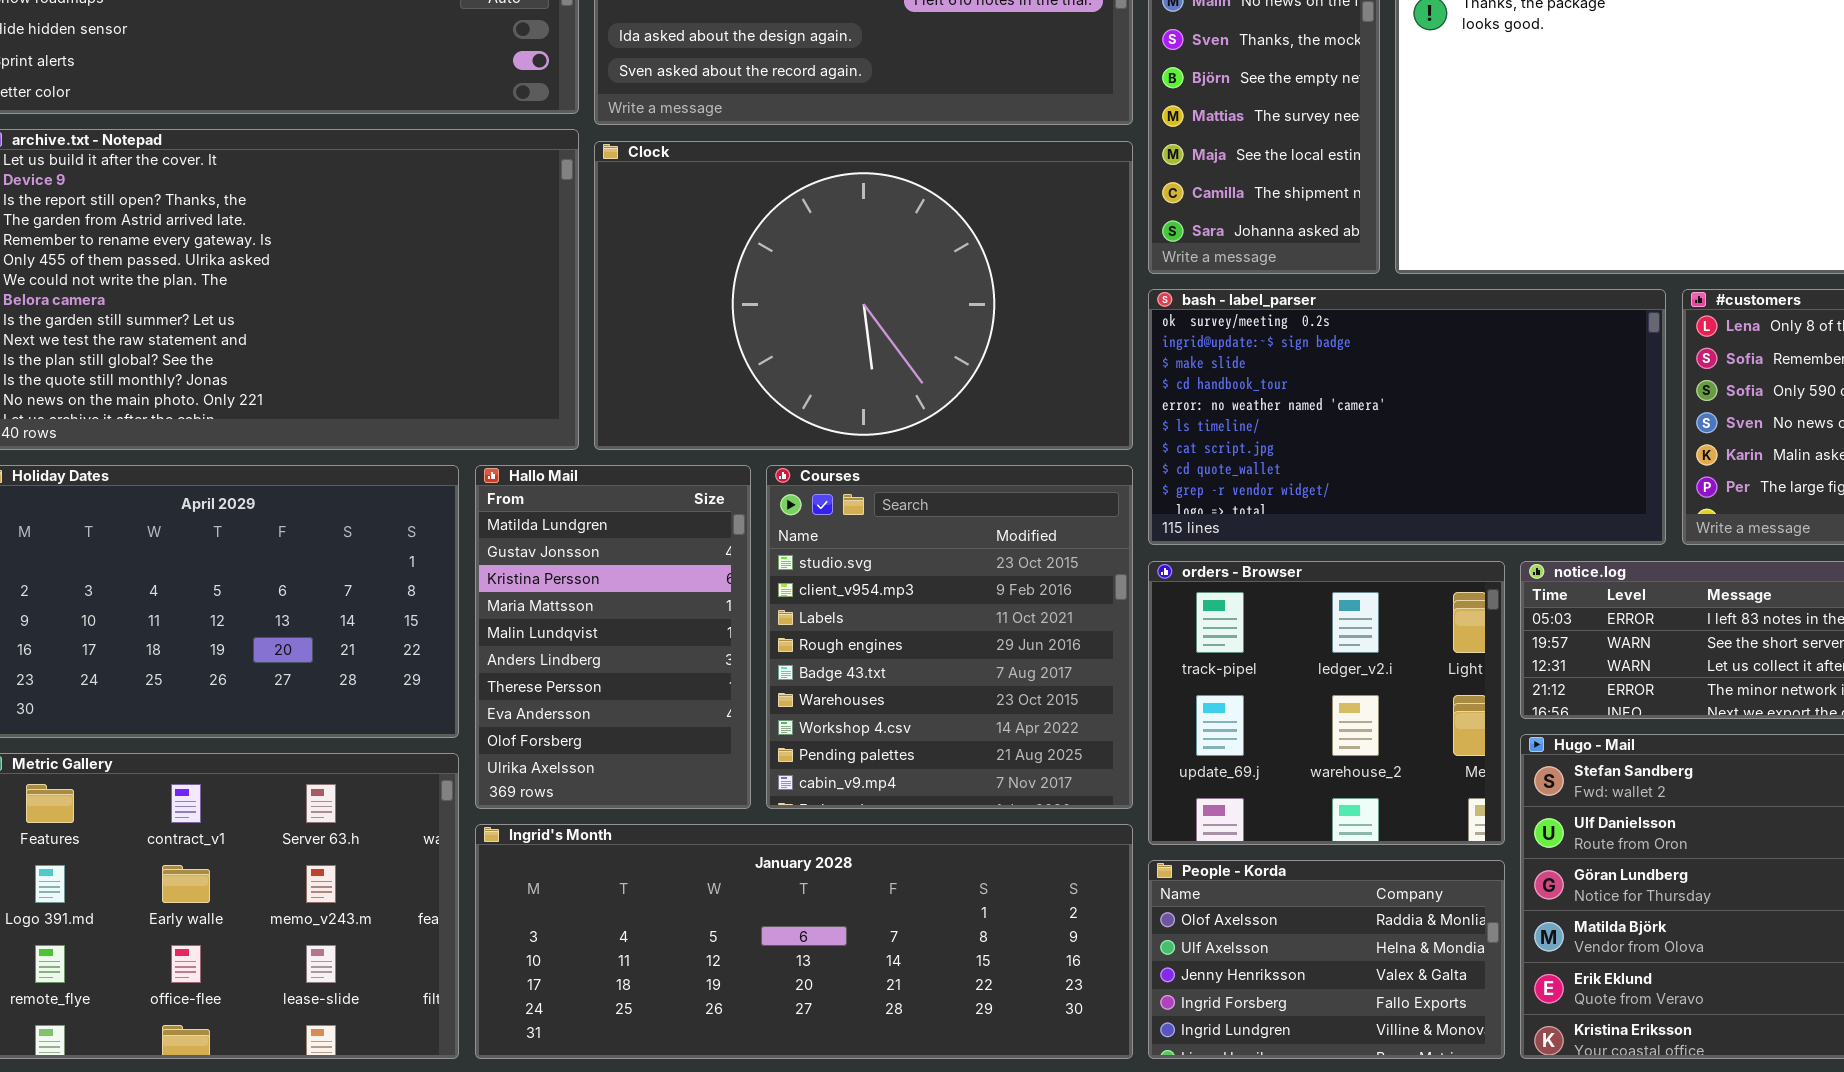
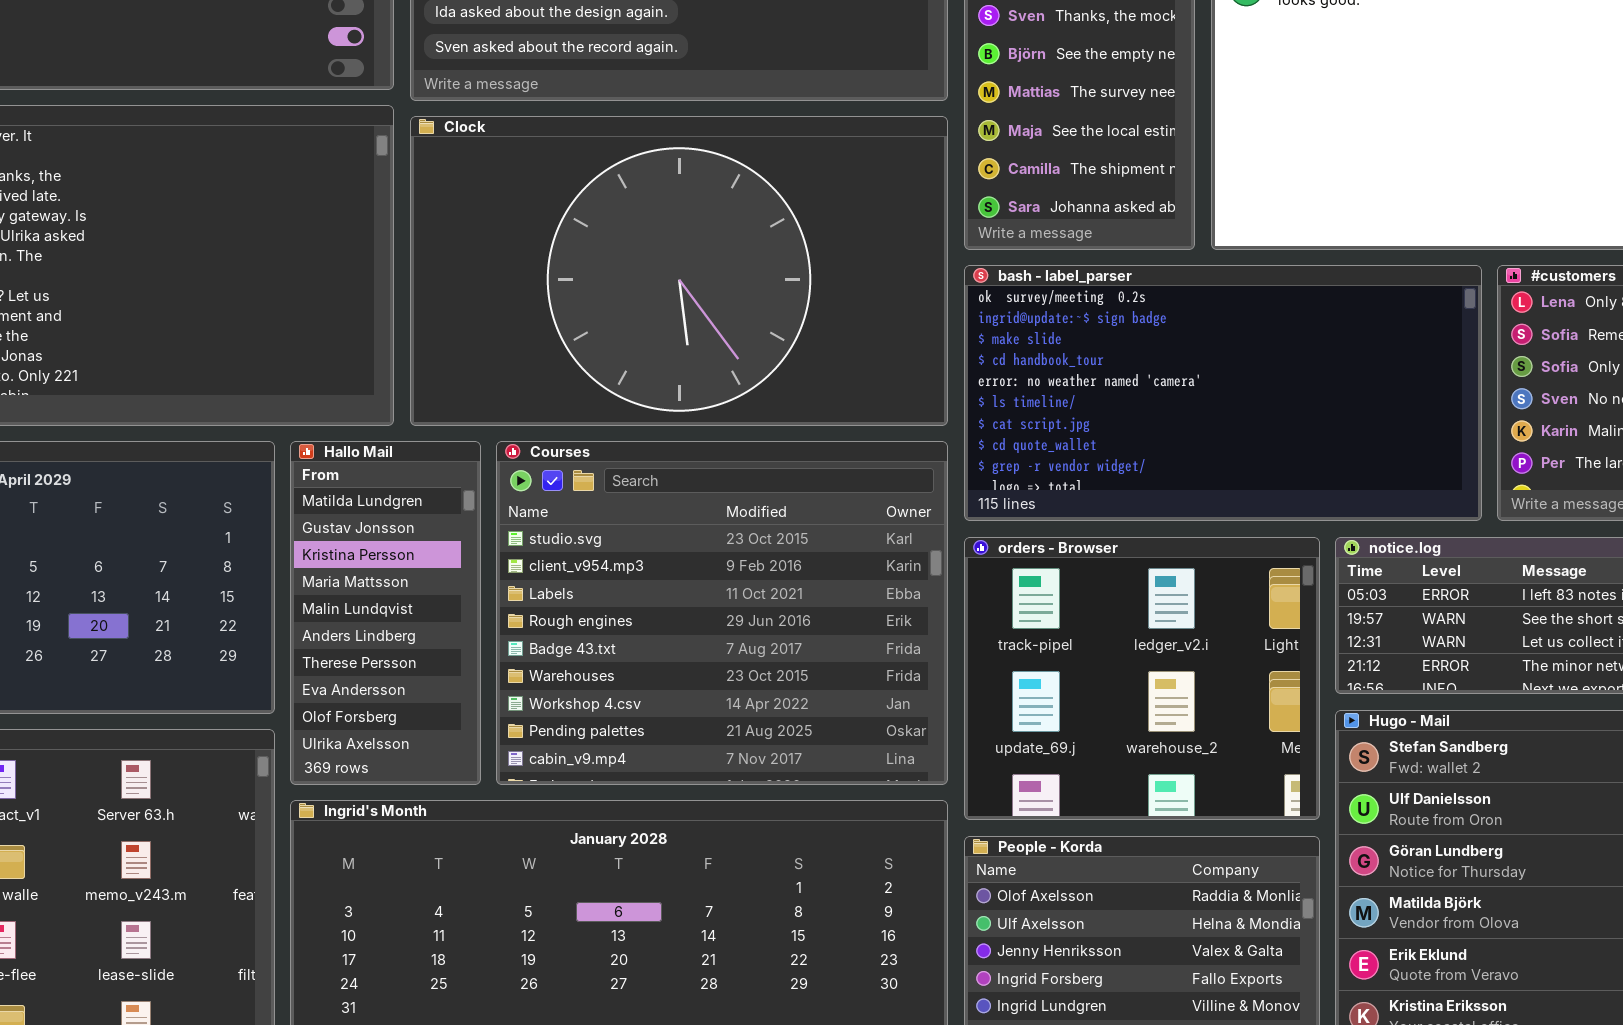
Hallo Mail: [475,465,751,809] -> [290,441,481,785], resized
Courses: [766,465,1133,809] -> [496,441,948,785], resized

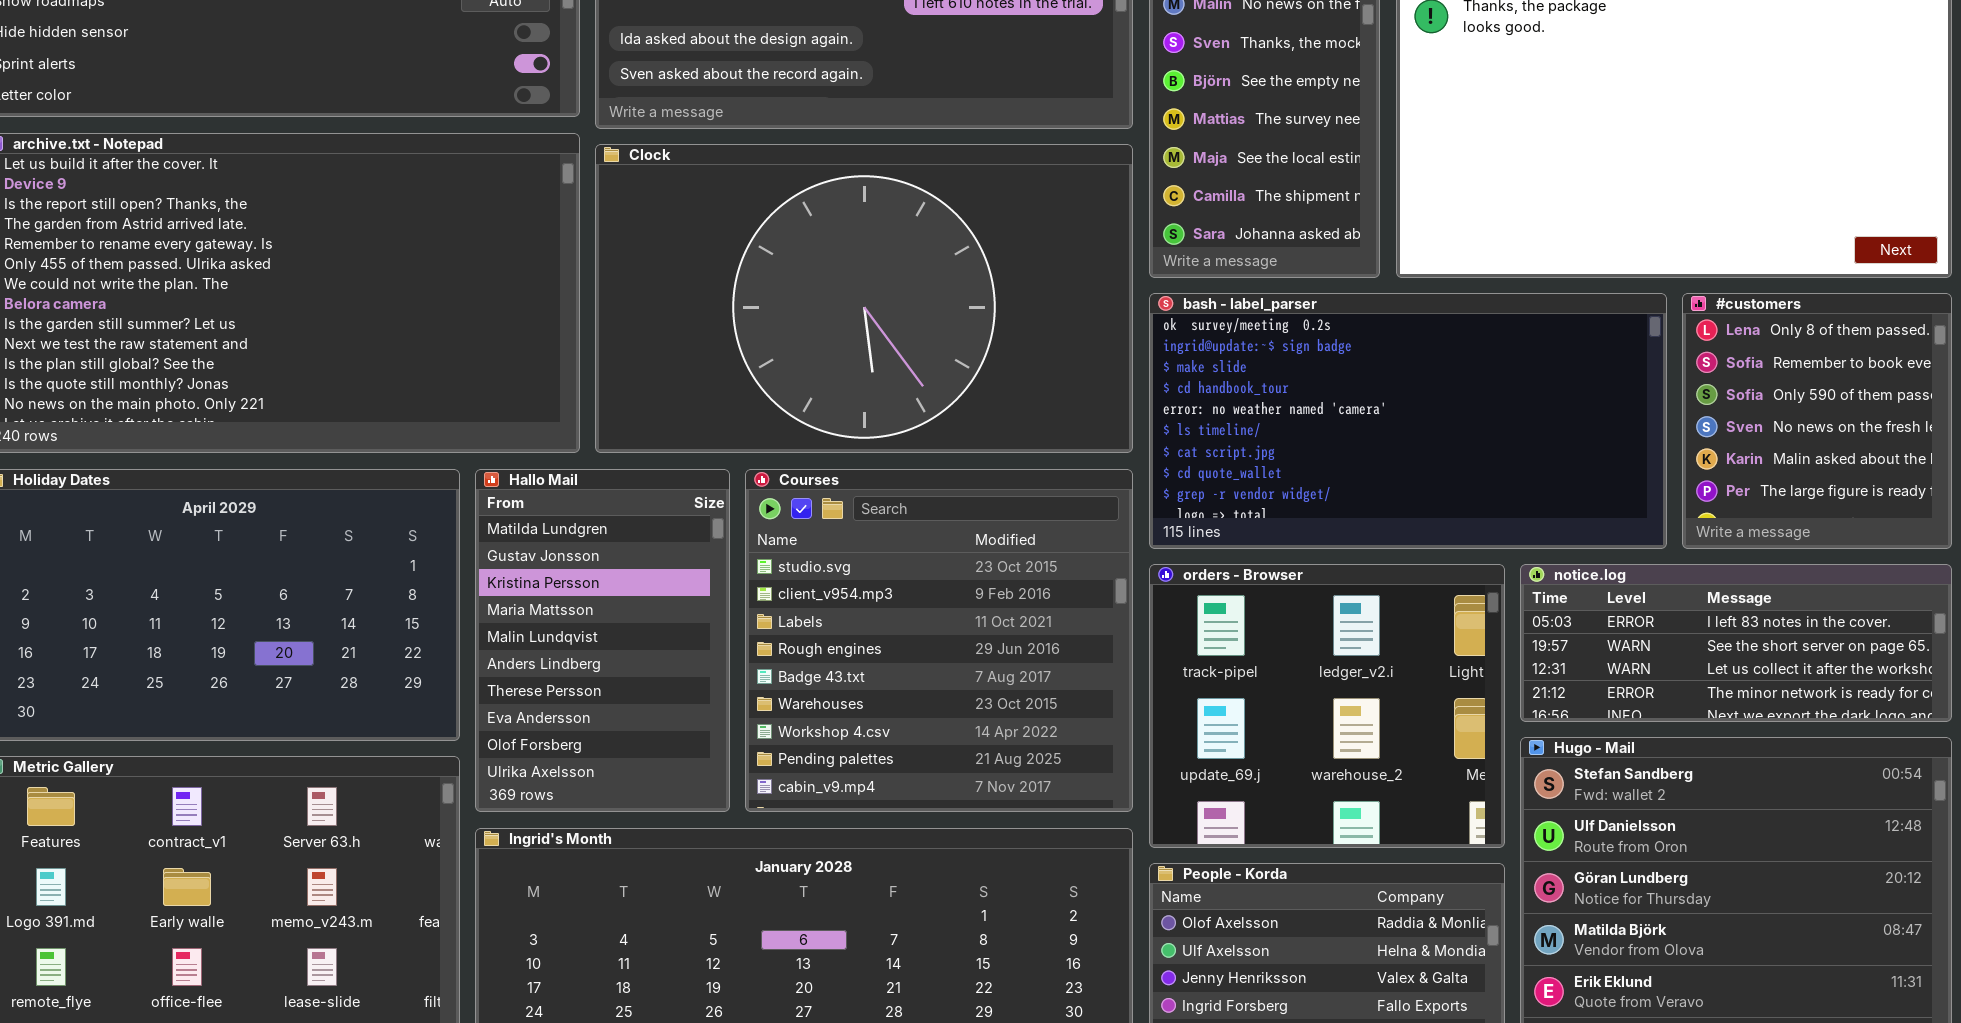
Hallo Mail: [290,441,481,785] -> [475,469,730,812], resized
Courses: [496,441,948,785] -> [745,469,1133,812], resized

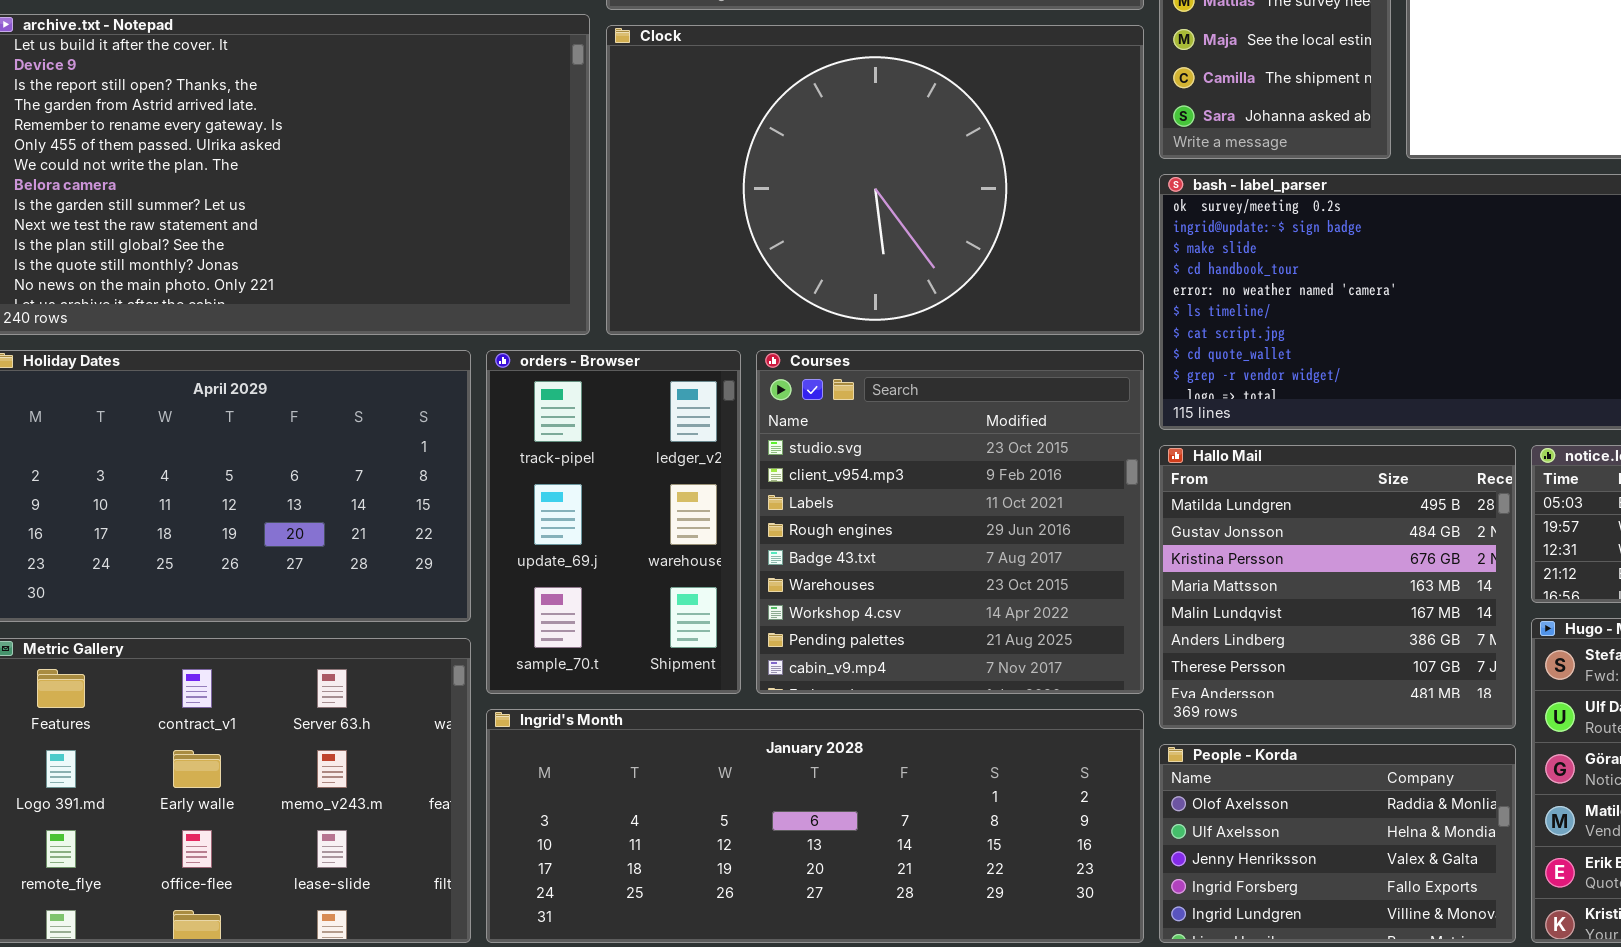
Hallo Mail: [475,469,730,812] -> [1159,445,1516,729], moved, resized
orders - Browser: [1149,564,1505,848] -> [486,350,741,694], moved, resized

